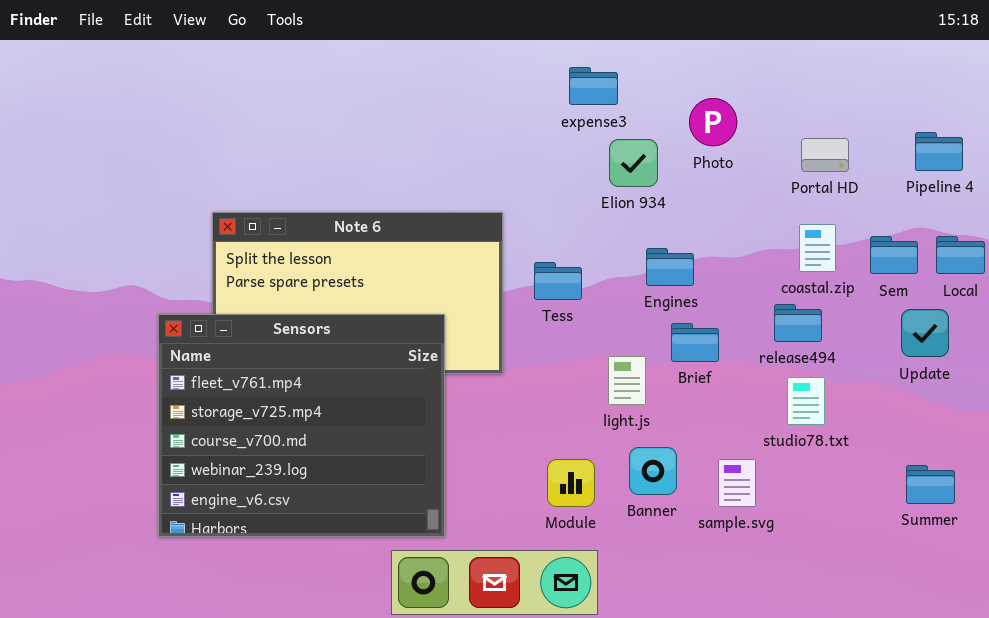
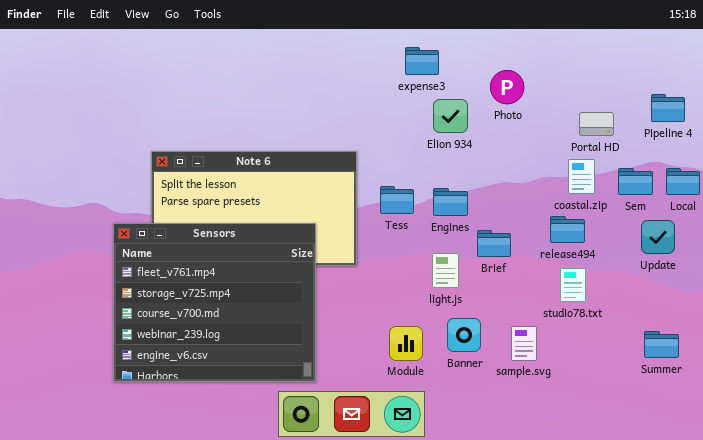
Portal HD: [801,138,849,172] -> [579,112,614,136], moved
Engines: [646,248,694,286] -> [433,188,468,216], moved

